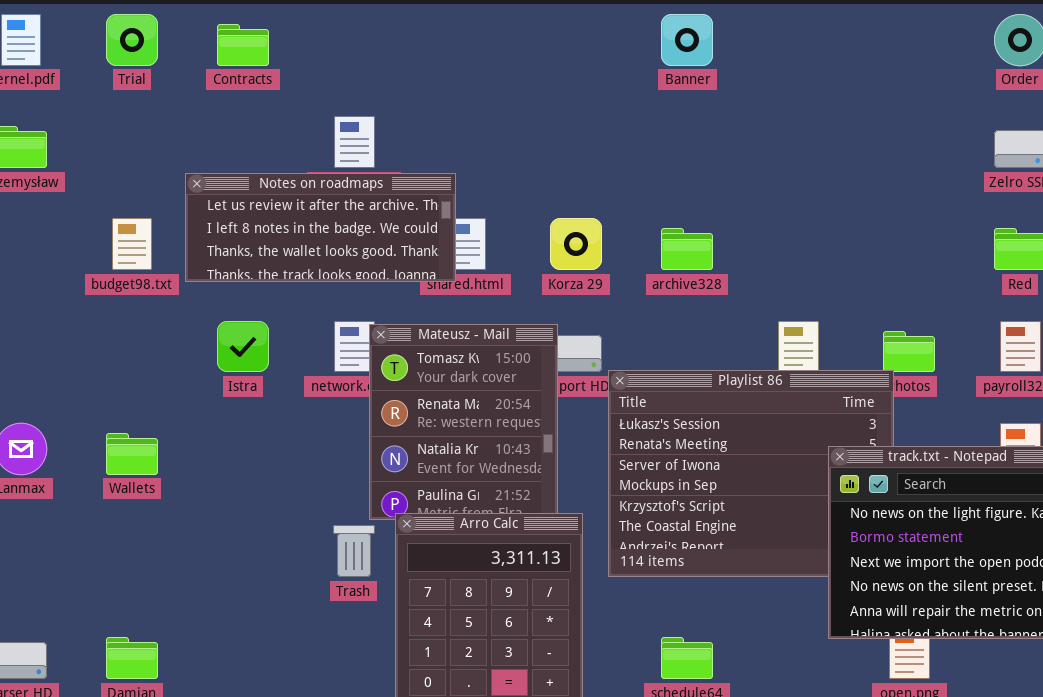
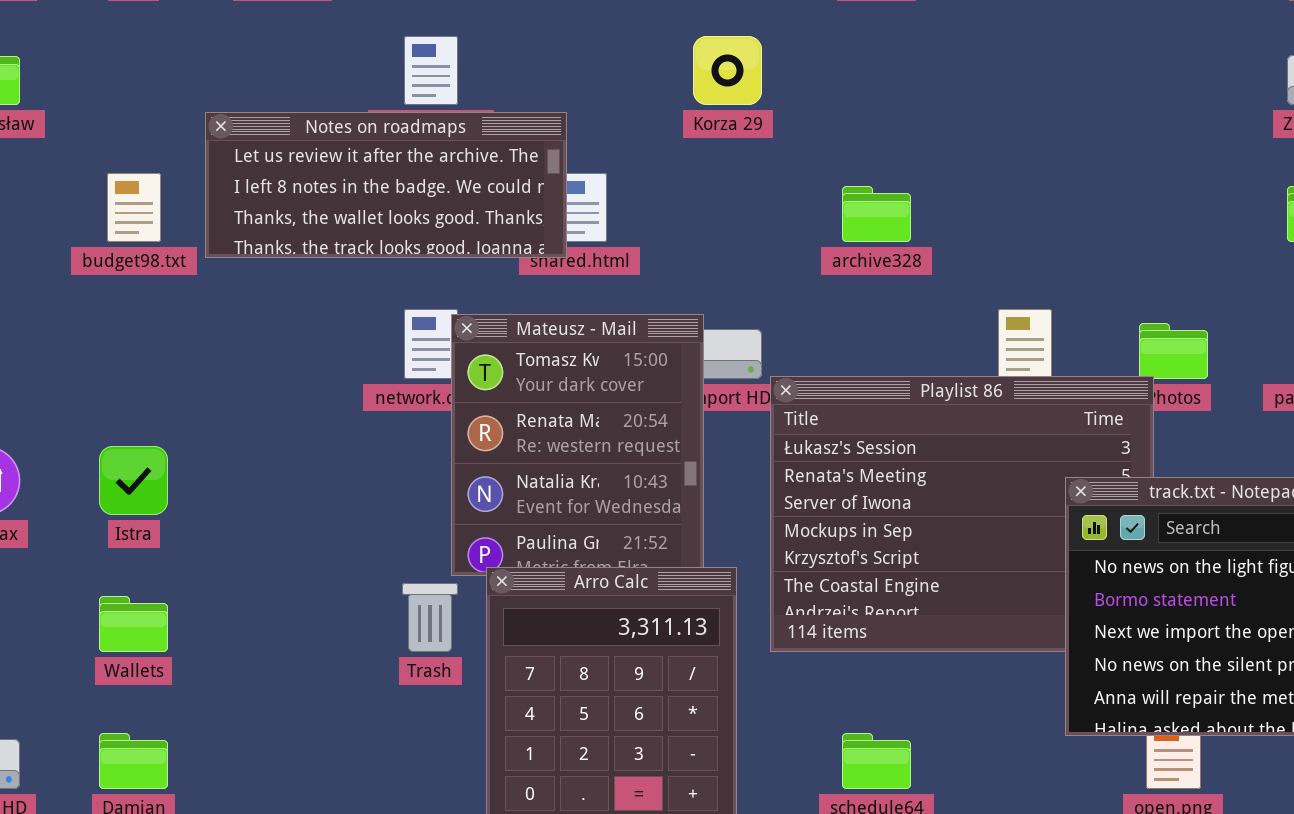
Korza 29: [550,218,602,270] -> [693,36,762,105], moved
Istra: [217,321,269,372] -> [99,446,168,515], moved
Wallets: [106,433,158,475] -> [99,596,168,652], moved

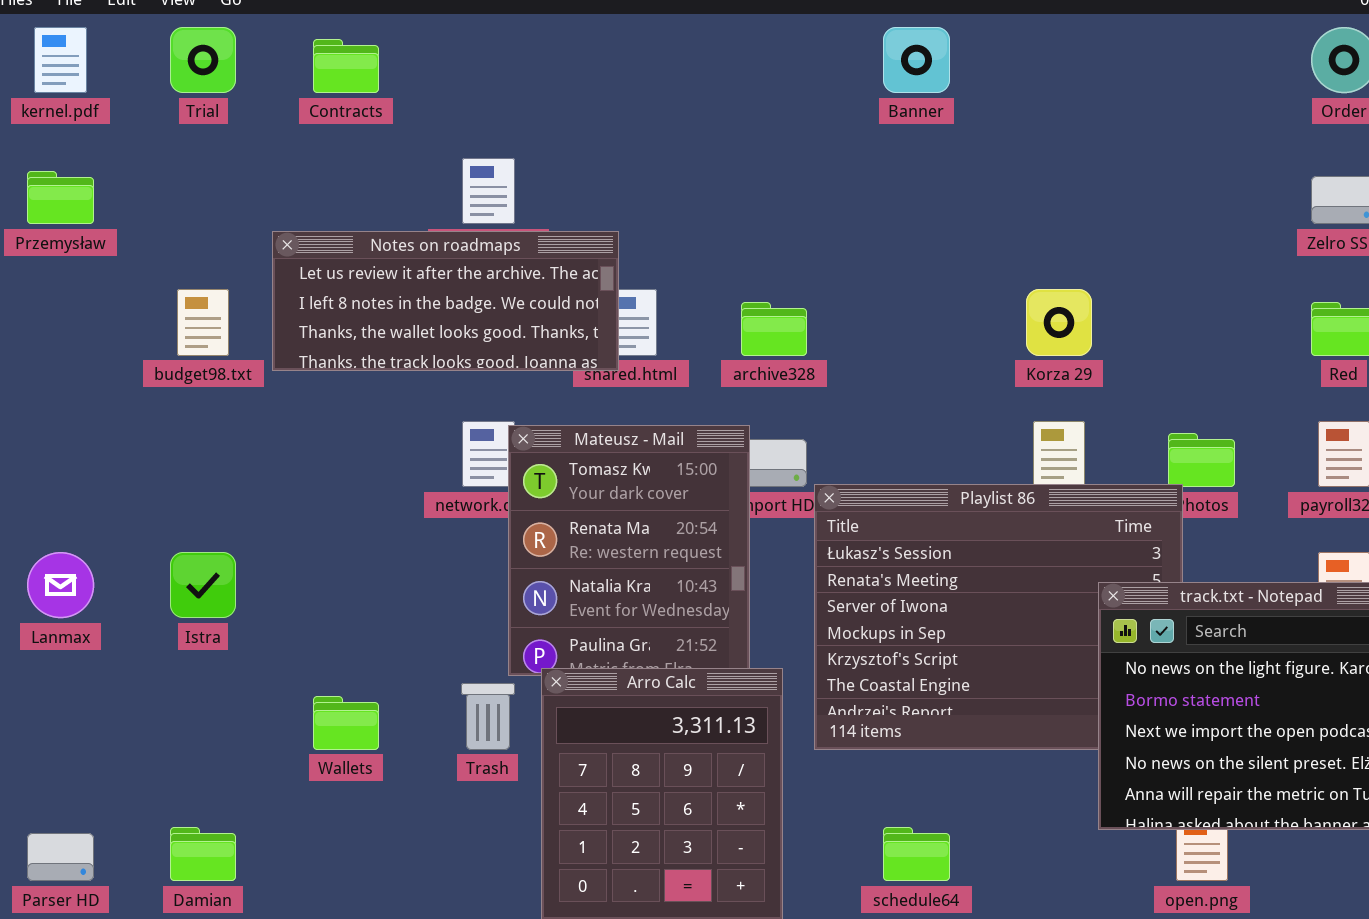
Korza 29: [693,36,762,105] -> [1026,289,1092,356], moved
archive328: [842,186,911,242] -> [741,302,807,356], moved
Wallets: [99,596,168,652] -> [313,696,379,750], moved

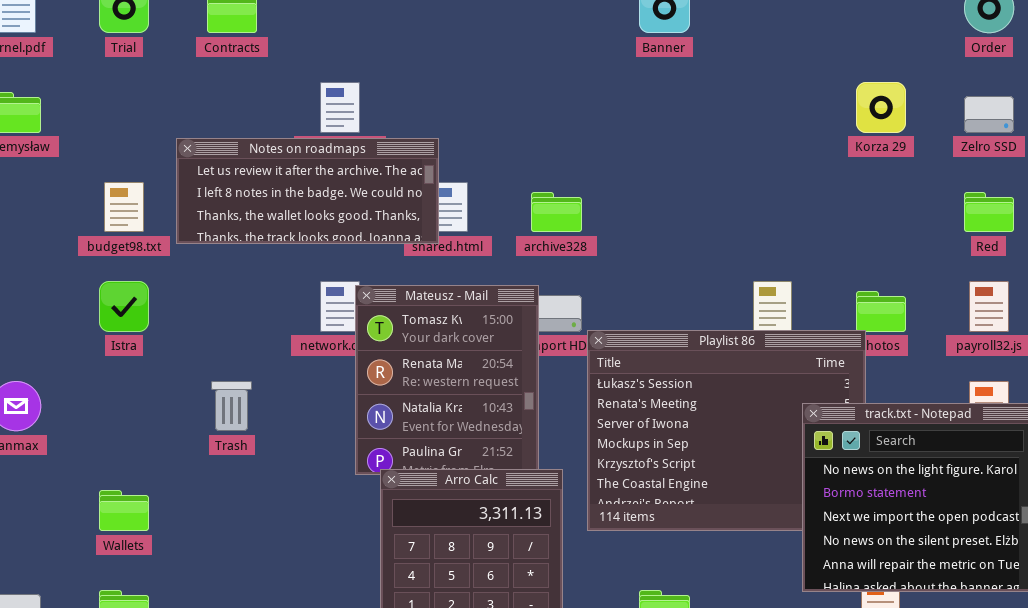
Korza 29: [1026,289,1092,356] -> [856,82,906,133], moved
Istra: [170,552,236,618] -> [99,281,149,332], moved
Trash: [461,683,515,750] -> [211,381,252,431], moved
Wallets: [313,696,379,750] -> [99,490,149,531], moved

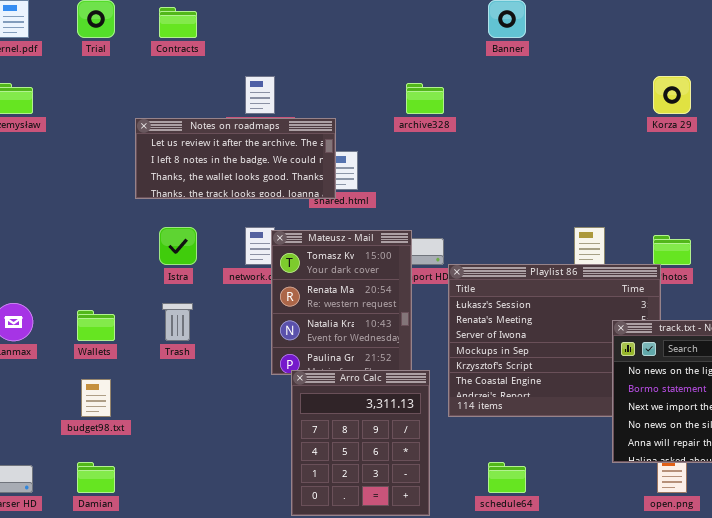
budget98.txt: [104,182,144,232] -> [81,379,111,417], moved
archive328: [531,192,582,232] -> [406,83,444,114], moved
Istra: [99,281,149,332] -> [159,227,197,265], moved
Wallets: [99,490,149,531] -> [77,310,115,341], moved

